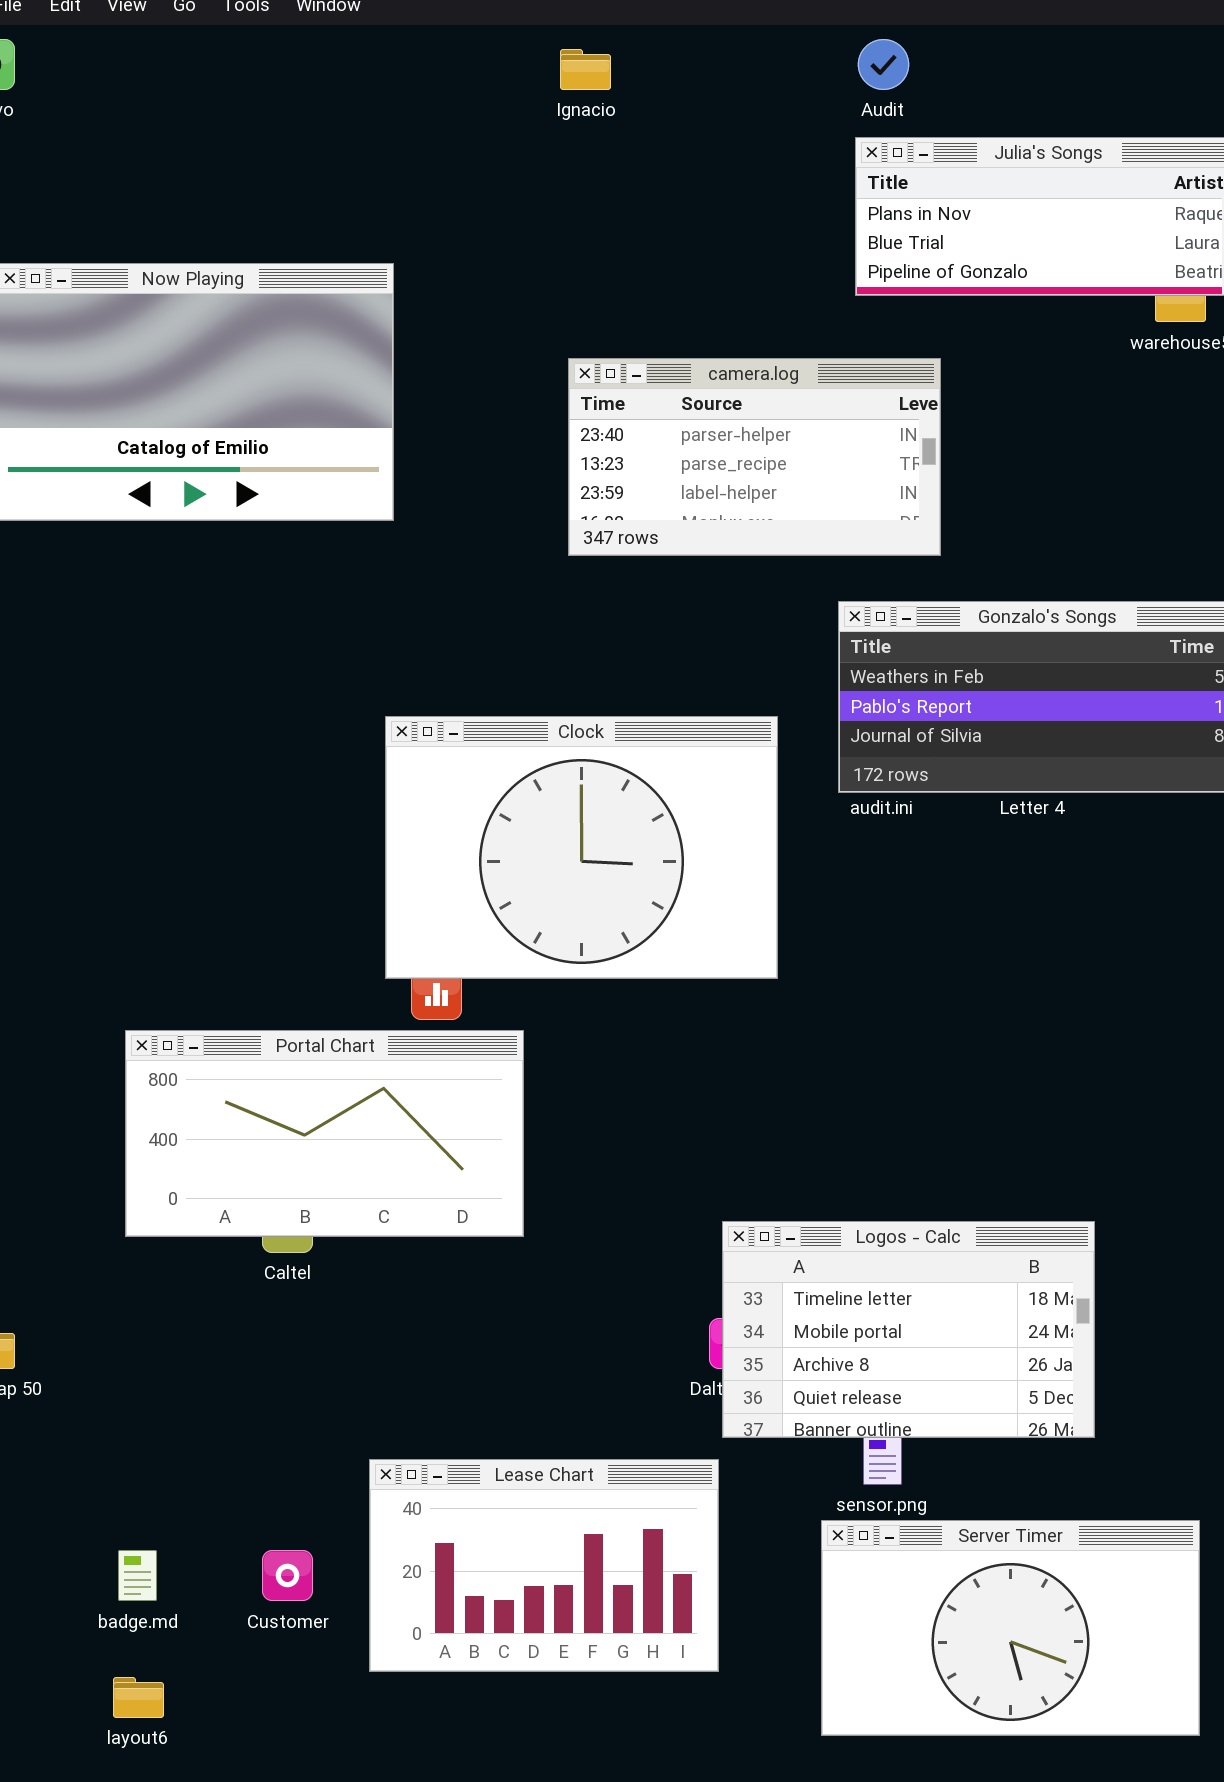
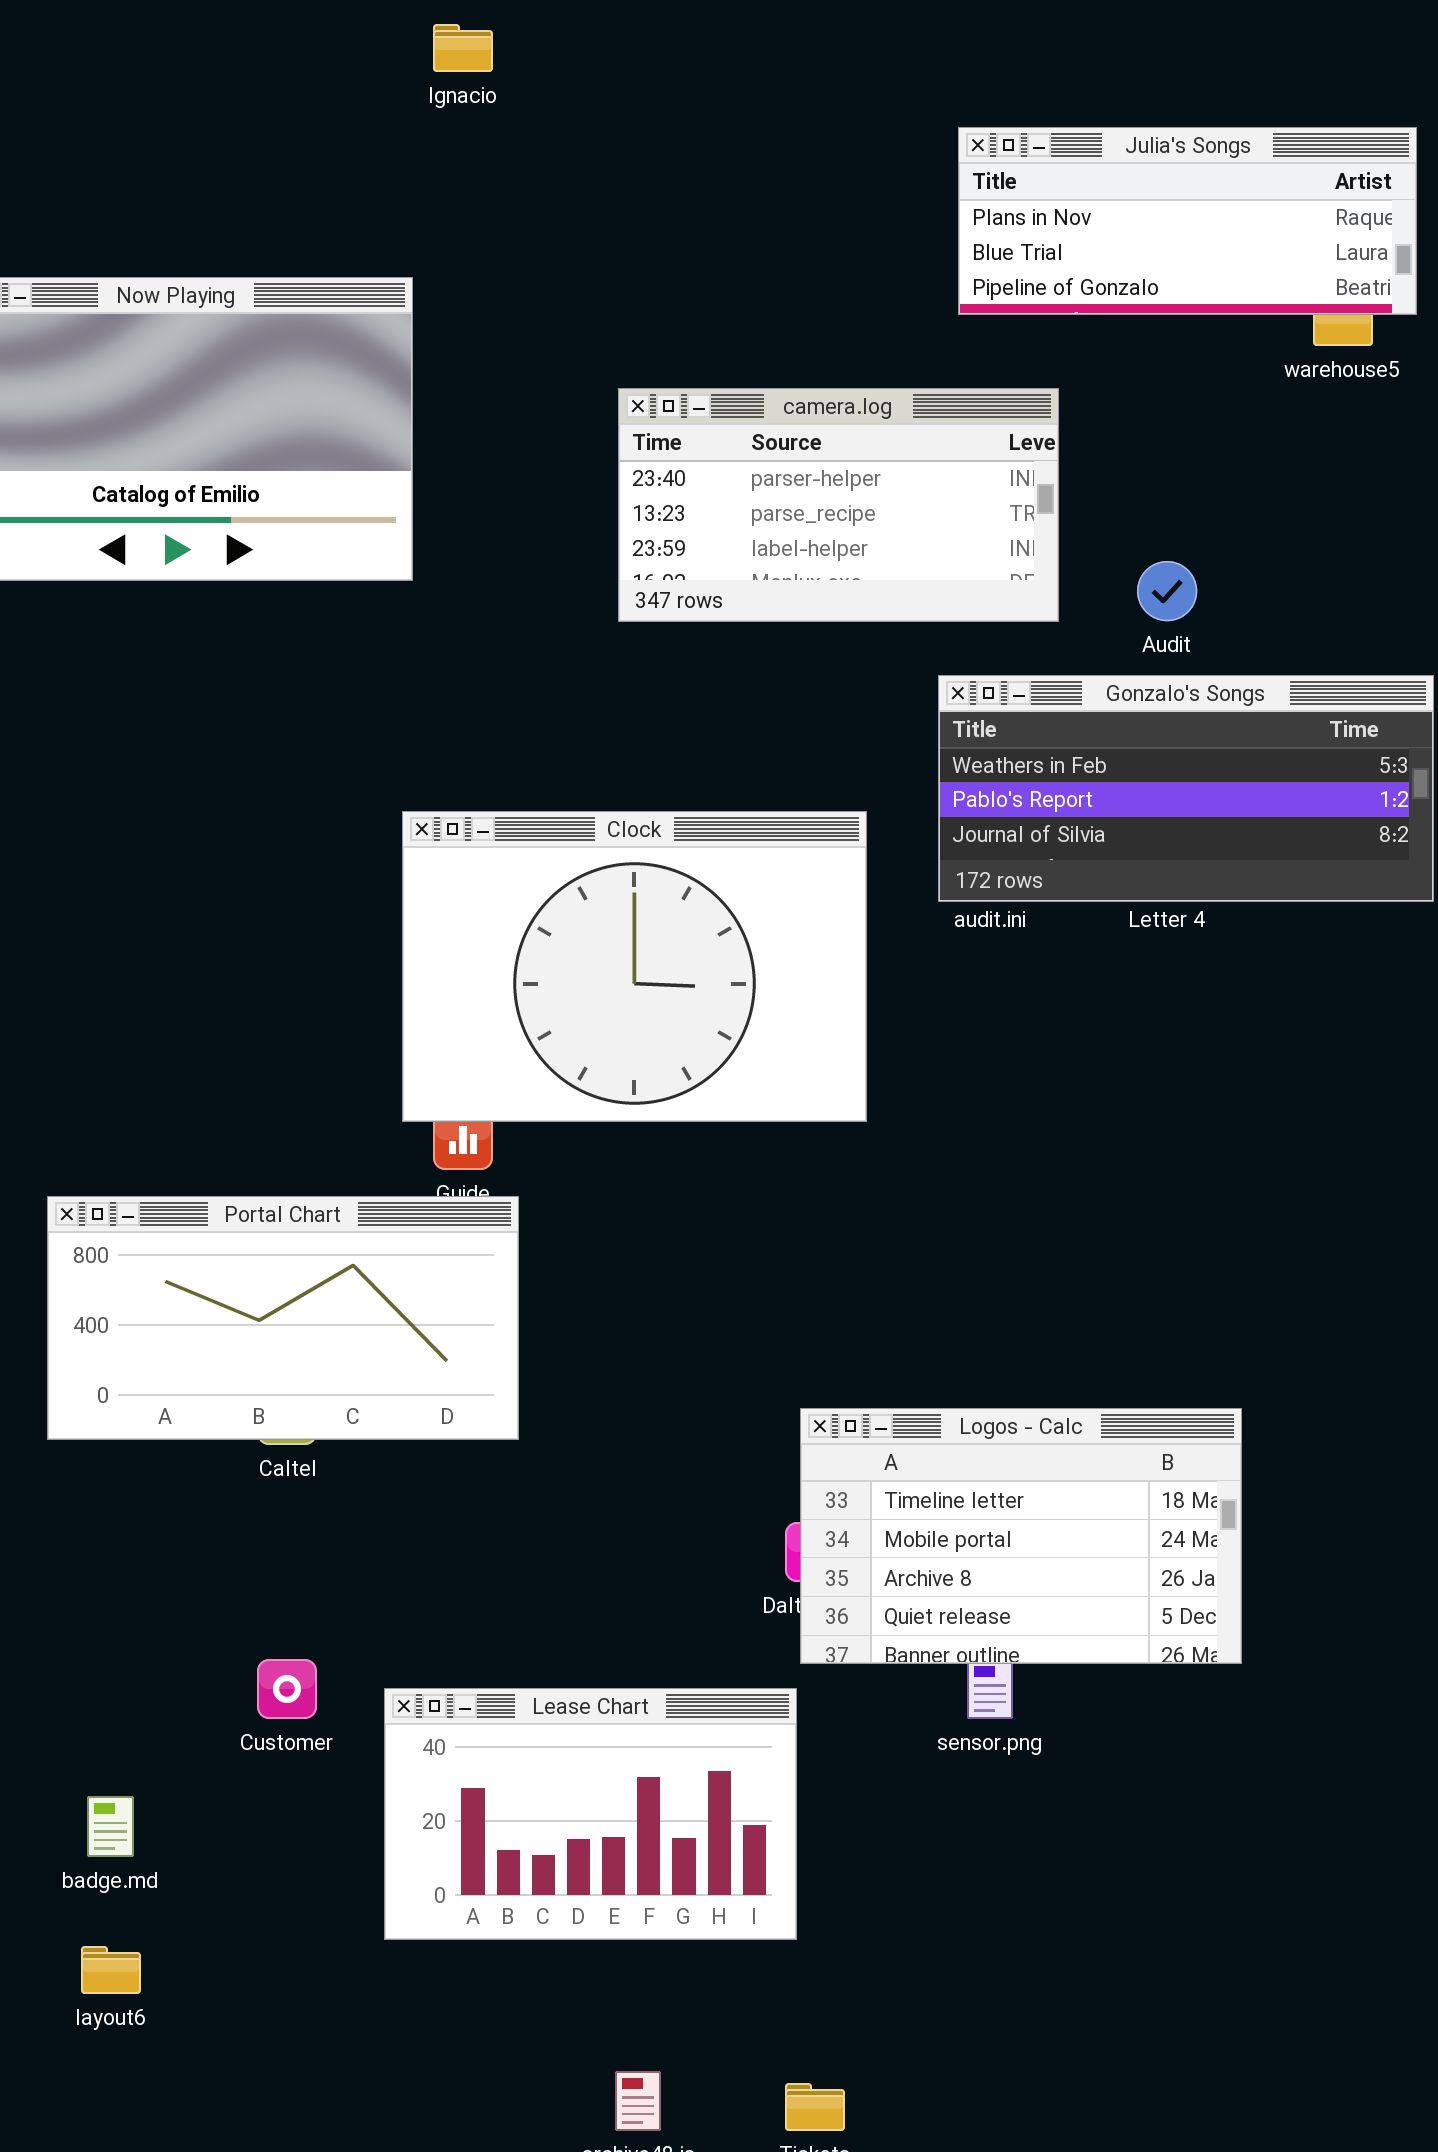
Audit: [858,39,909,90] -> [1137,561,1197,621], moved
Ignacio: [560,49,611,90] -> [433,24,493,72], moved
Portal Chart: [125,1030,524,1237] -> [47,1196,519,1440], moved
Server Timer: [821,1520,1200,1736] -> none, closed
Customer: [262,1550,313,1601] -> [257,1659,317,1719], moved

